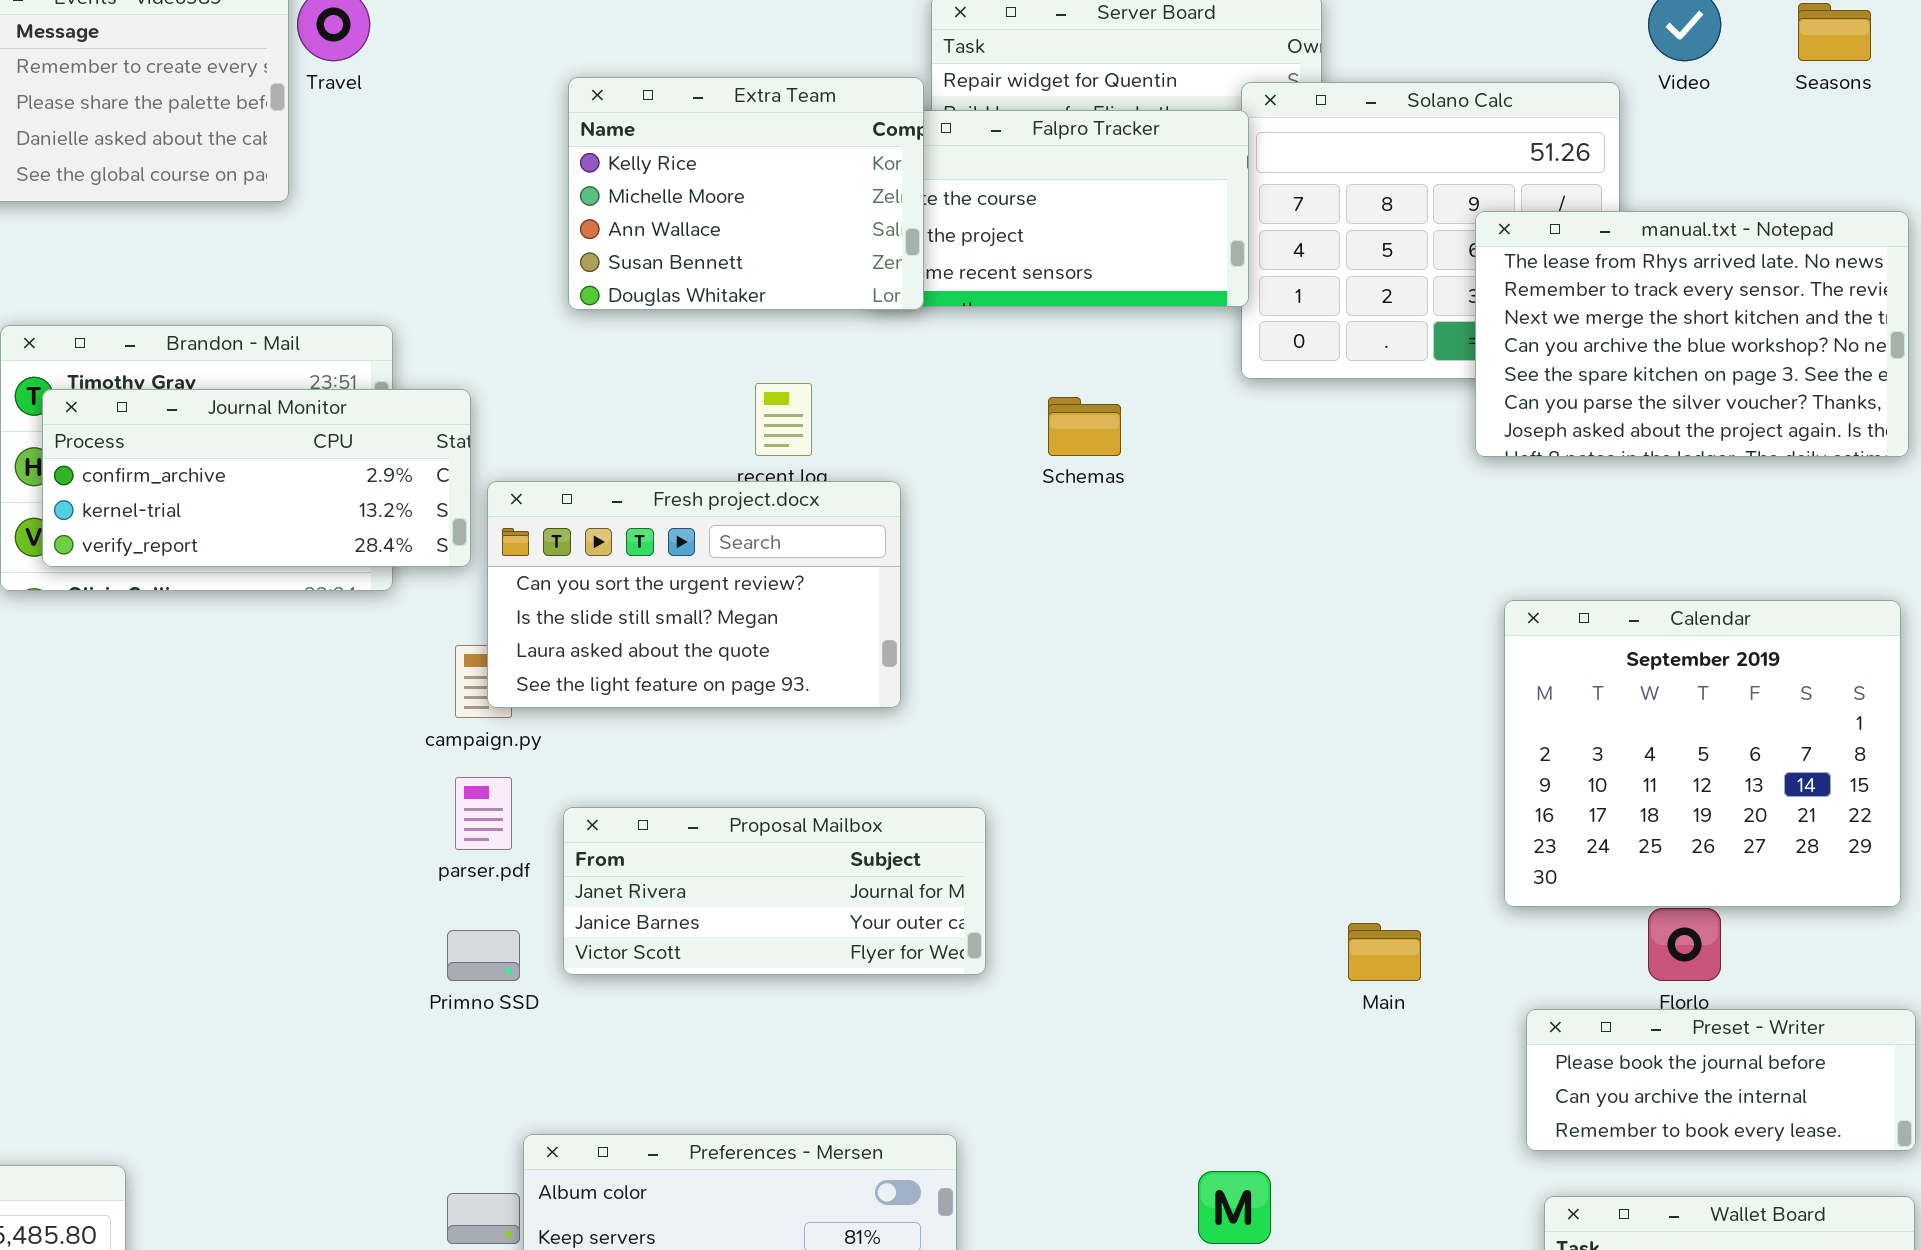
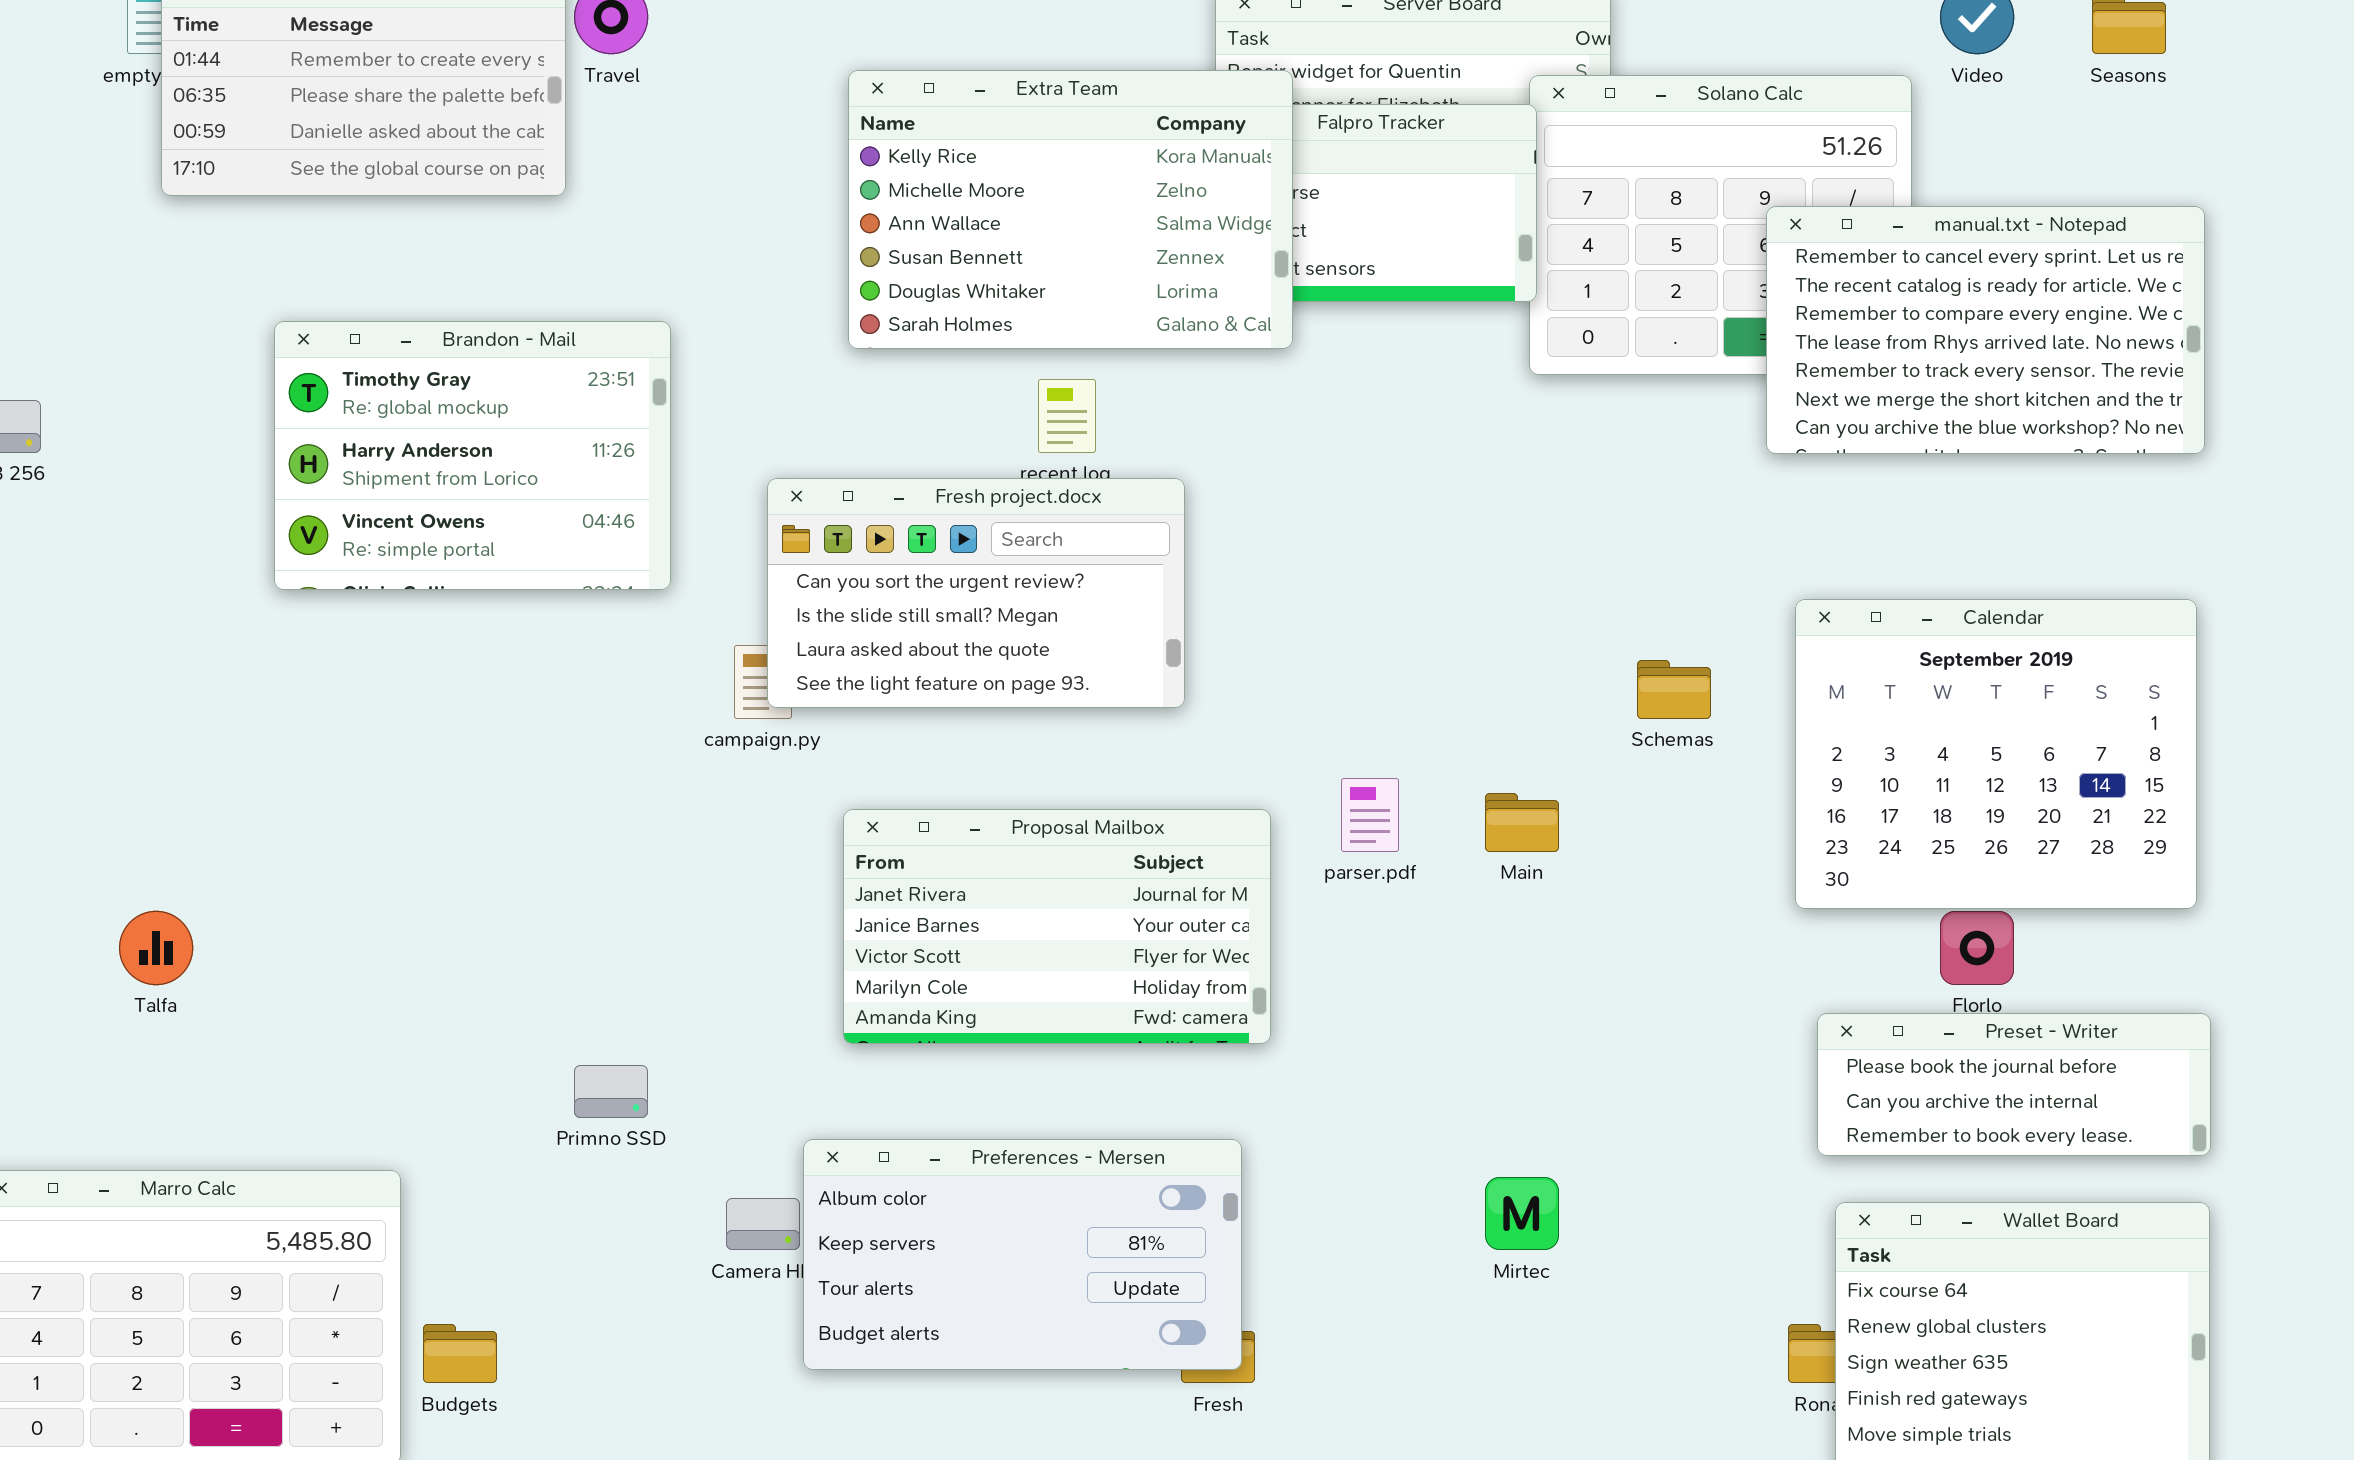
Extra Team: [568,77,924,310] -> [848,70,1293,349], resized
manual.txt - Notepad: [1475,211,1909,457] -> [1766,206,2205,454], scrolled up 3 rows
Journal Monitor: [42,389,471,567] -> none, closed
Schemas: [1048,397,1121,456] -> [1637,660,1711,719], moved
parser.pdf: [455,777,512,850] -> [1341,778,1399,852], moved
Proposal Mailbox: [563,807,986,975] -> [843,809,1271,1044], resized
Main: [1348,923,1421,981] -> [1485,793,1559,852], moved
Primno SSD: [447,930,520,981] -> [574,1065,648,1118], moved

